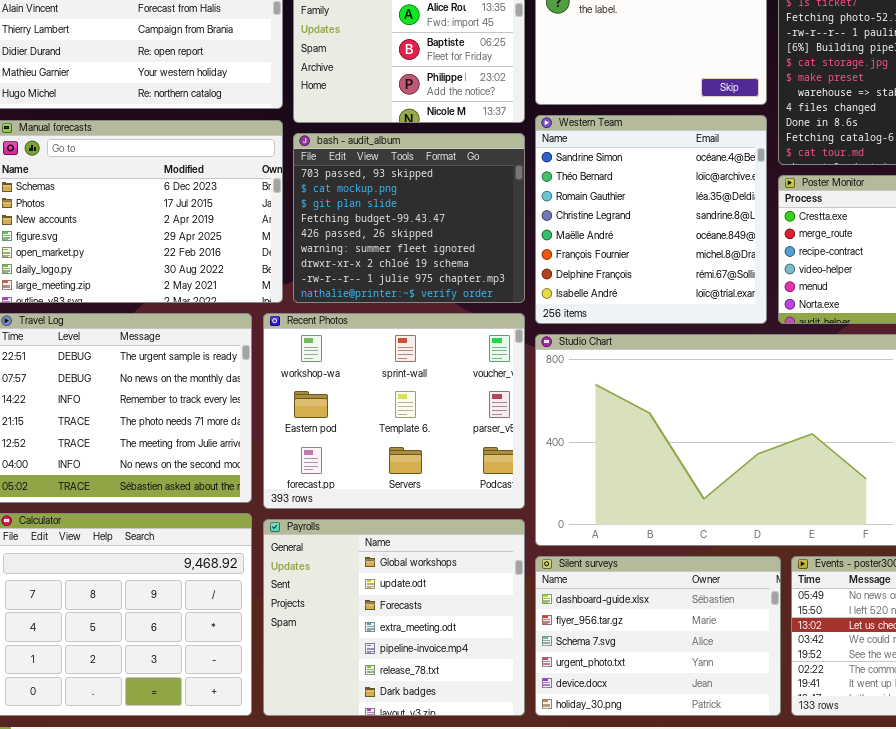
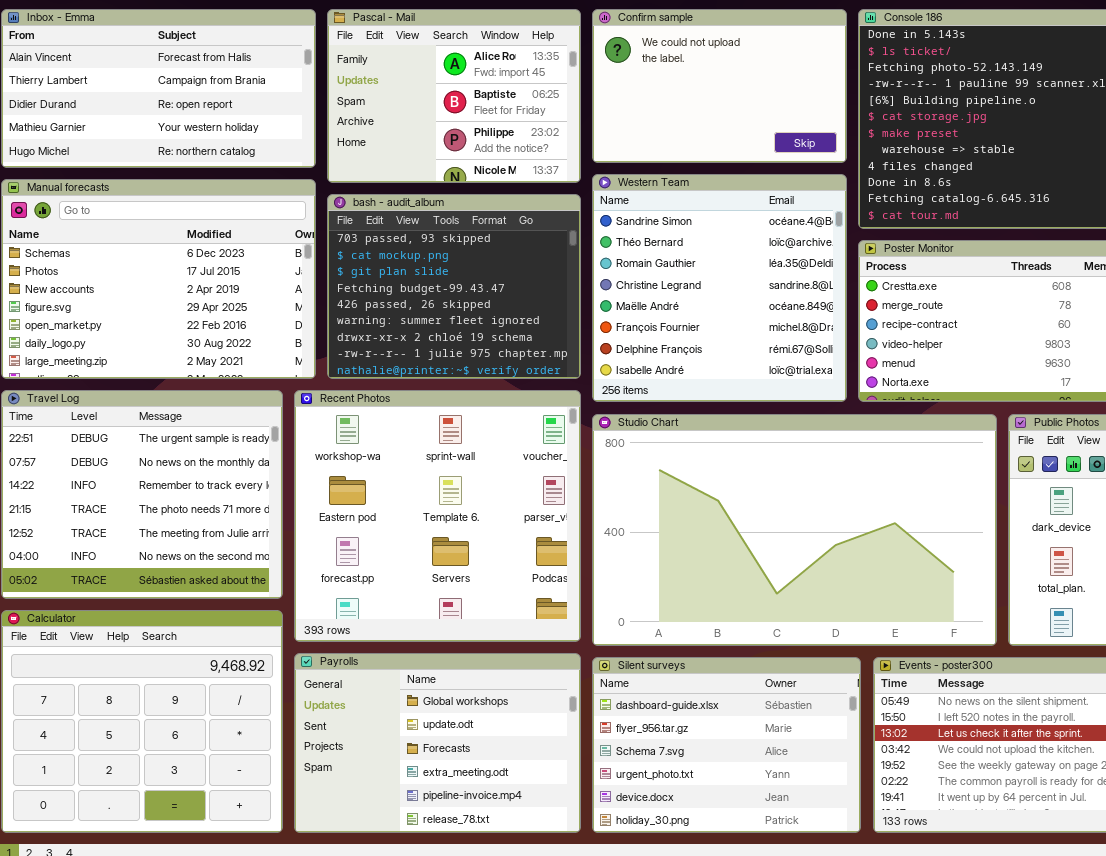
Recent Photos: [263,313,525,509] -> [294,390,581,642], resized
Payrolls: [263,519,525,716] -> [294,653,581,833], resized

